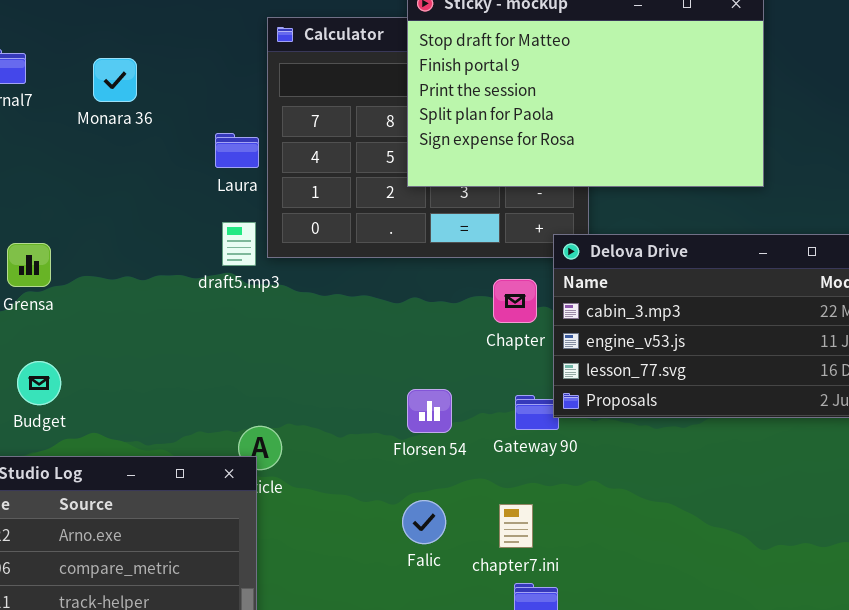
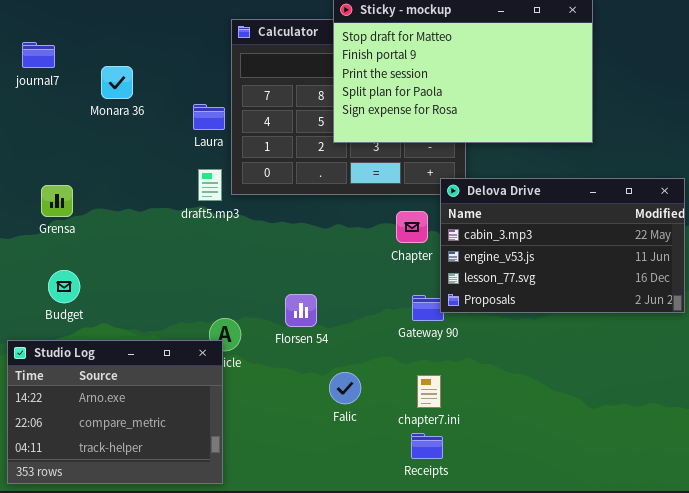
Monara 36: [93,58,137,102] -> [101,66,133,99], moved
Florsen 54: [407,389,452,433] -> [285,294,317,327], moved
chapter7.ini: [499,504,533,548] -> [417,375,441,408], moved

